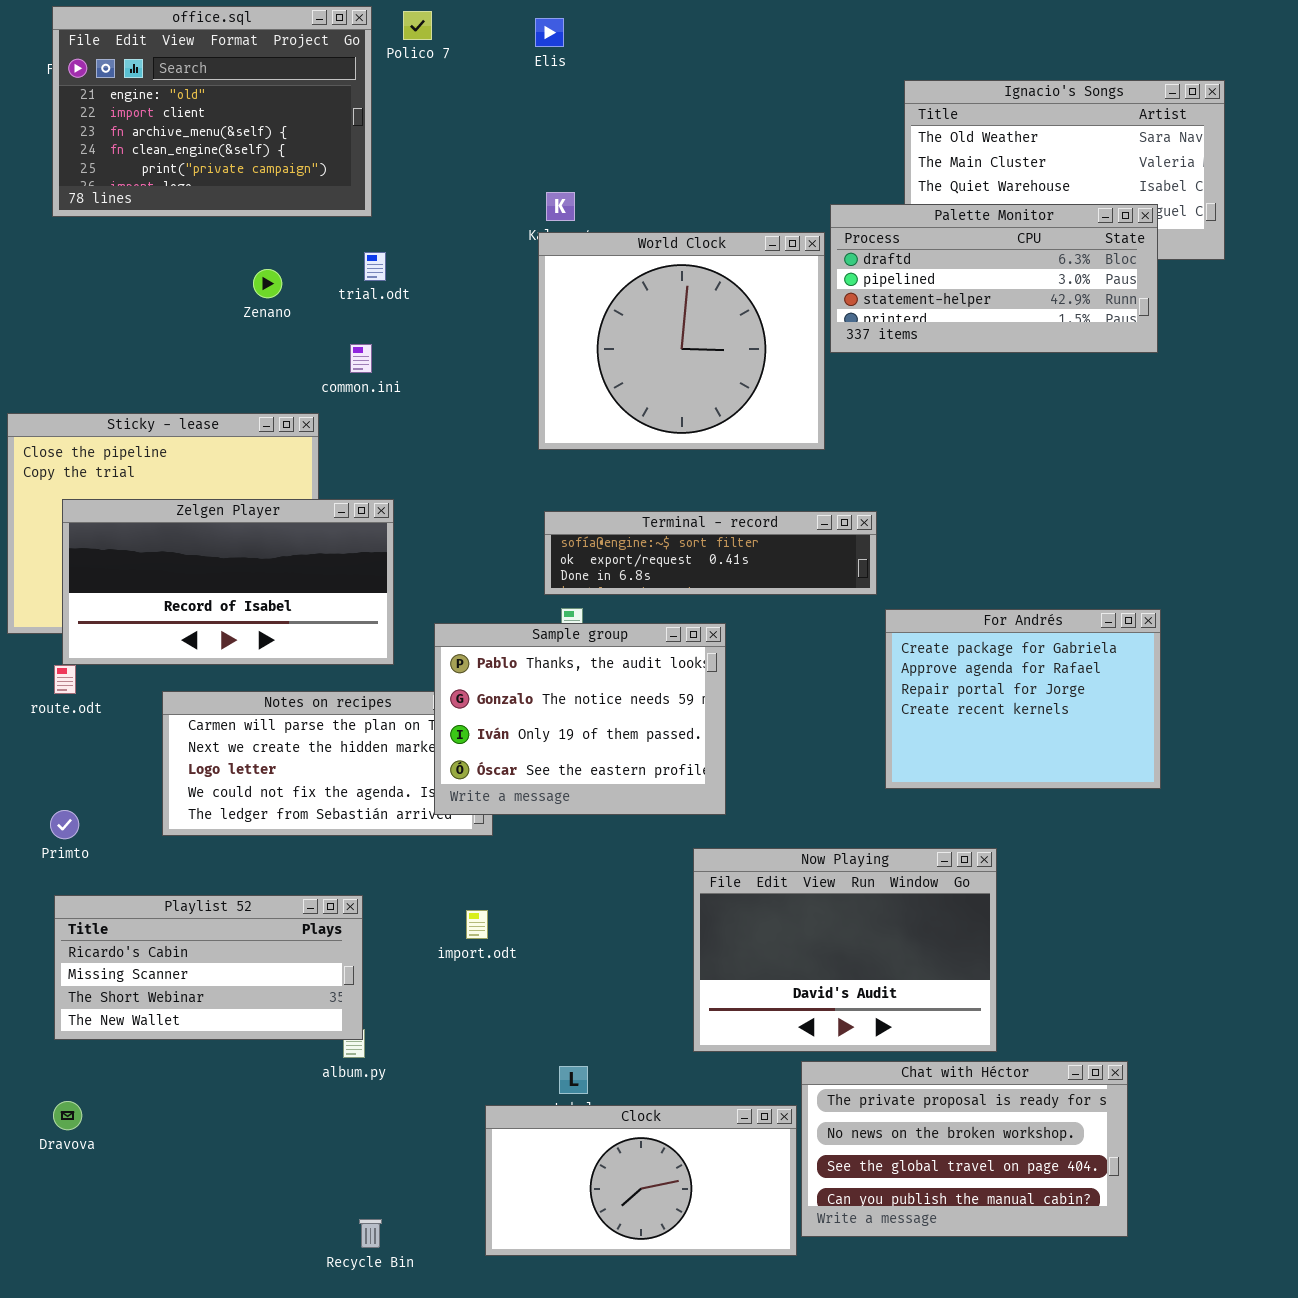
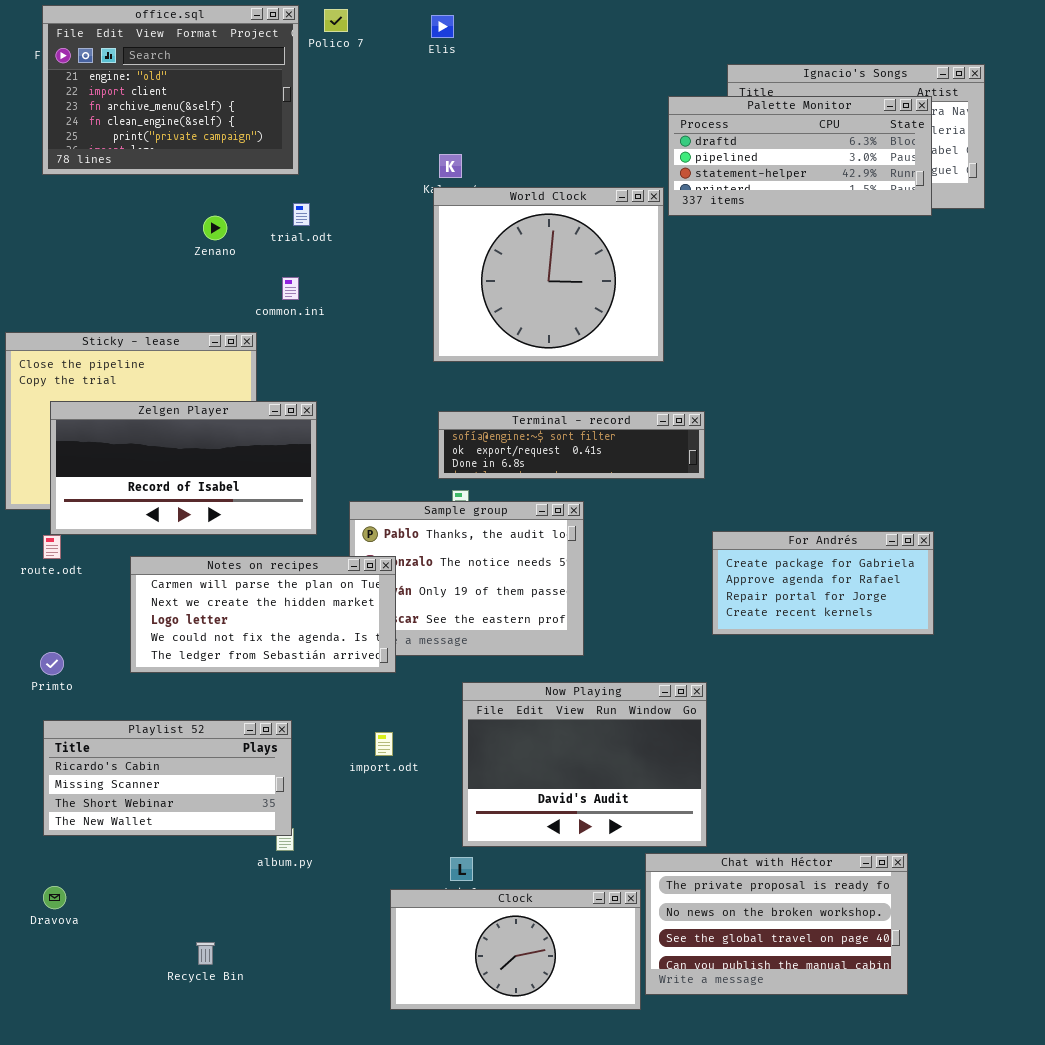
Palette Monitor: [830,204,1158,353] -> [668,96,932,216], moved
For Andrés: [885,609,1161,789] -> [712,531,934,635], resized
Notes on recipes: [162,691,493,836] -> [130,556,396,673], raised
Now Playing: [693,848,997,1052] -> [462,682,707,847], moved
Recycle Bin: [359,1219,382,1248] -> [196,942,215,965], moved

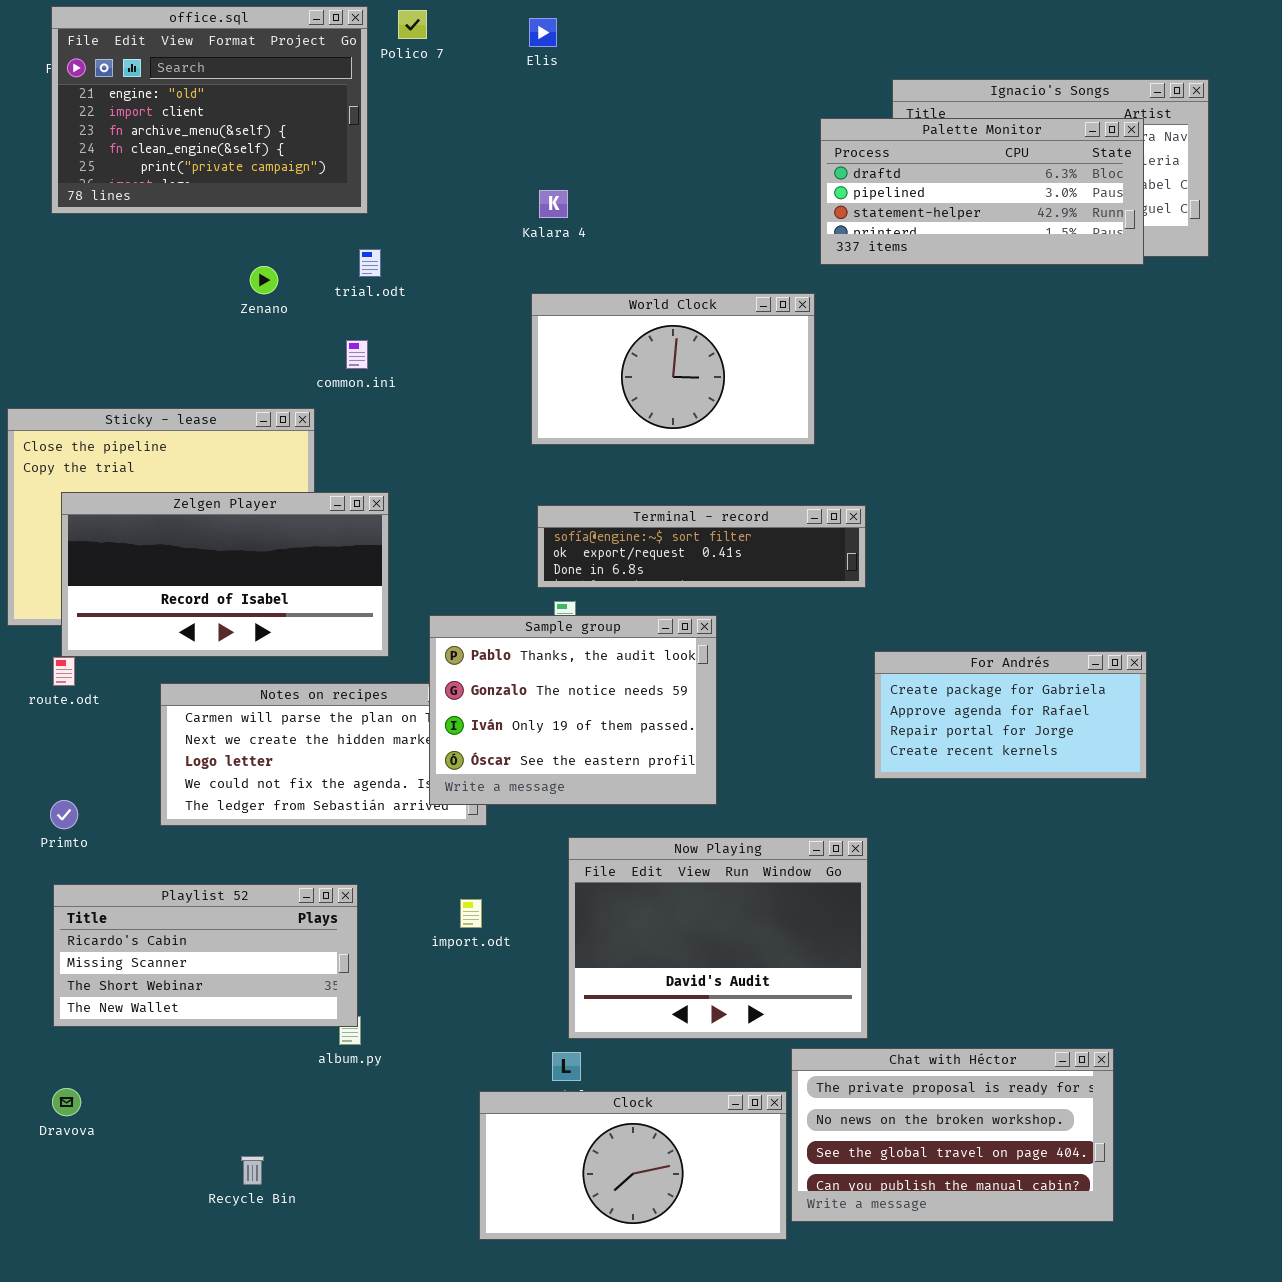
World Clock: [433,187,664,362] -> [531,293,815,445], resized
Sample group: [349,501,584,656] -> [429,615,717,805], raised

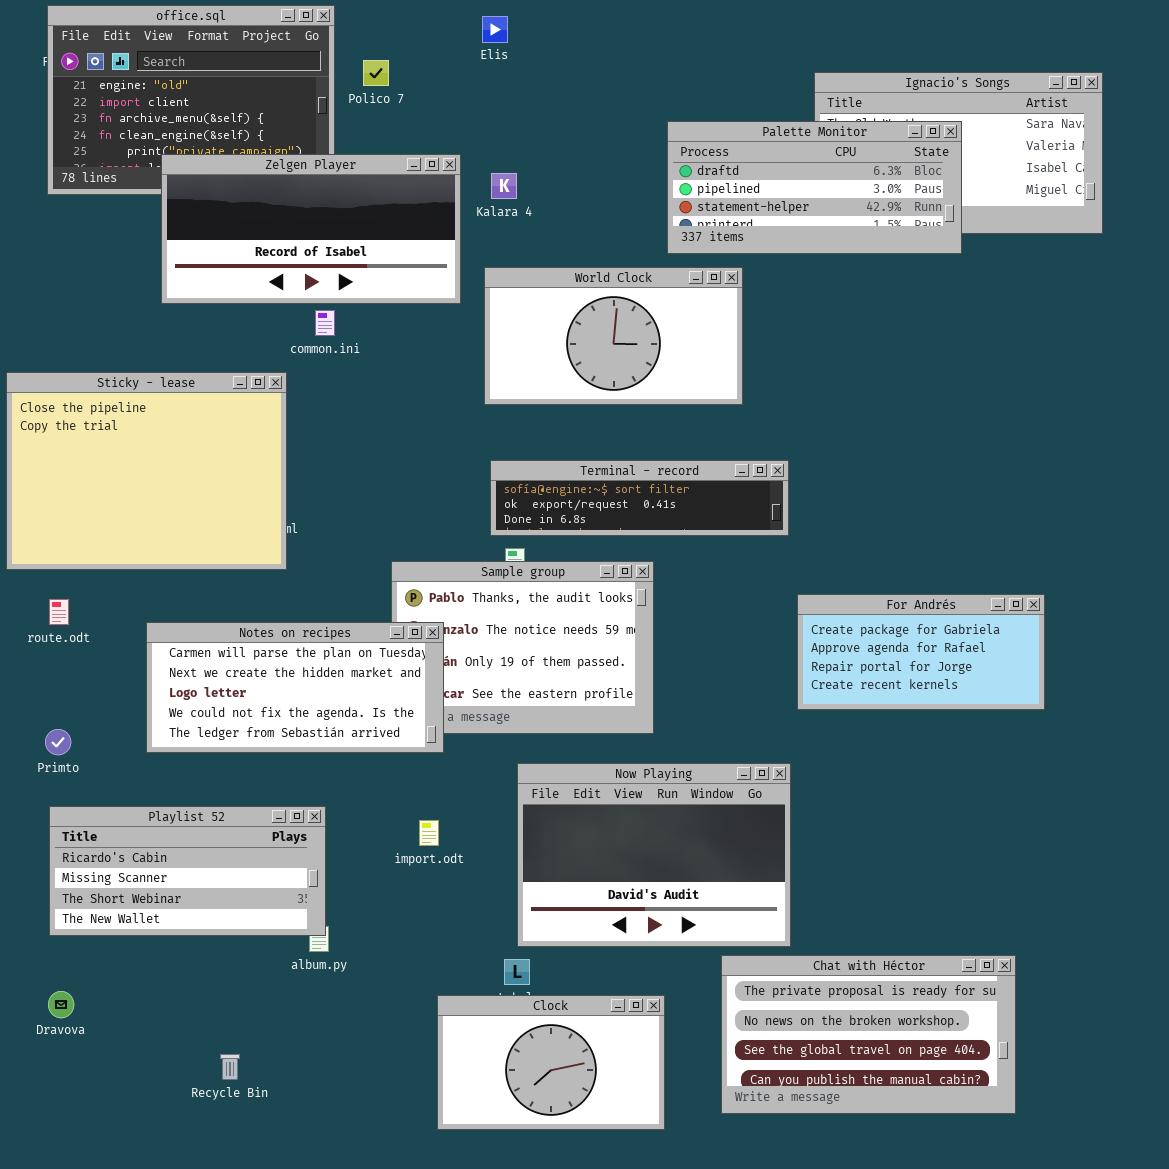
Polico 7: [398,10,427,39] -> [363,60,389,86], moved
Palette Monitor: [820,118,1144,265] -> [667,121,962,254], moved
Zelgen Player: [61,492,389,657] -> [161,154,461,304], moved
Notes on recipes: [160,683,487,826] -> [146,622,444,753], raised
Clock: [479,1091,787,1240] -> [437,995,665,1130], resized

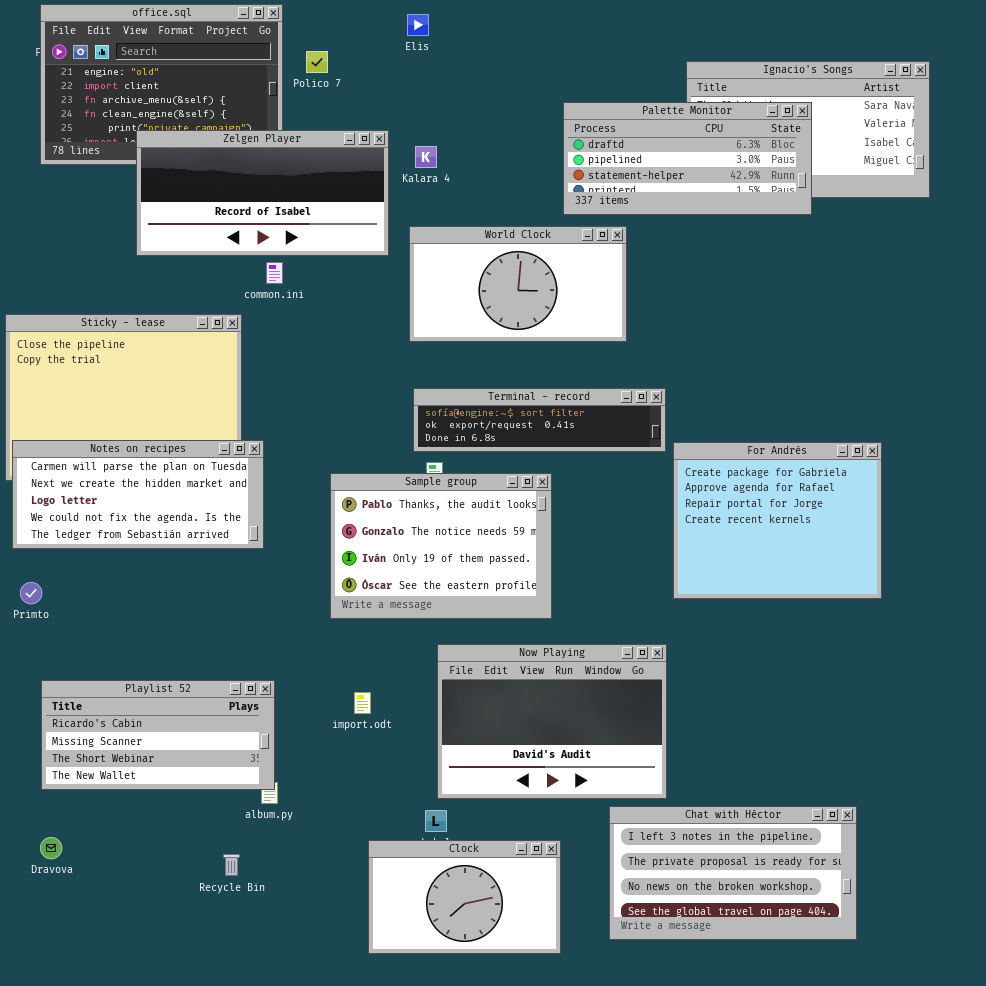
For Andrés: [797,594,1045,710] -> [673,442,882,599], resized
Notes on recipes: [146,622,444,753] -> [12,440,264,549], moved
Primto: [45,729,71,755] -> [20,582,42,604], moved
Chat with Héctor: [721,955,1016,1114] -> [609,806,857,940], scrolled up 1 row
Recycle Bin: [220,1054,240,1080] -> [223,854,240,876], moved

